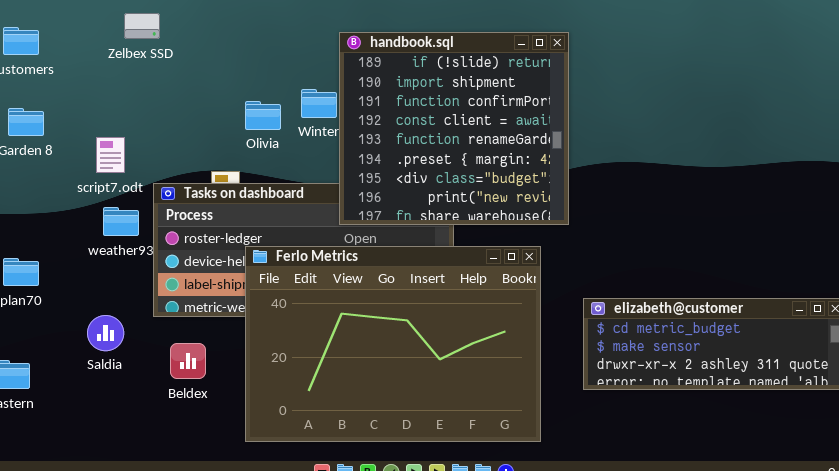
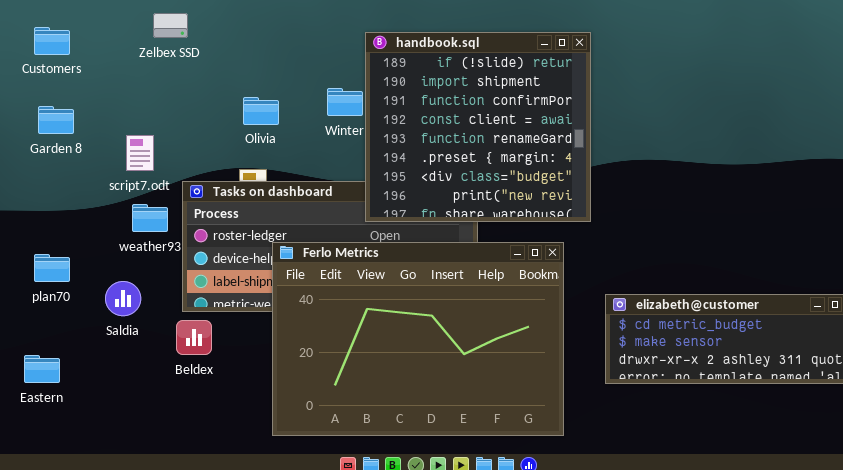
Olivia: [245,101,281,130] -> [243,97,279,125], moved
Saldia: [87,315,124,351] -> [105,281,141,316], moved
Beldex: [170,343,206,379] -> [176,320,212,355], moved

